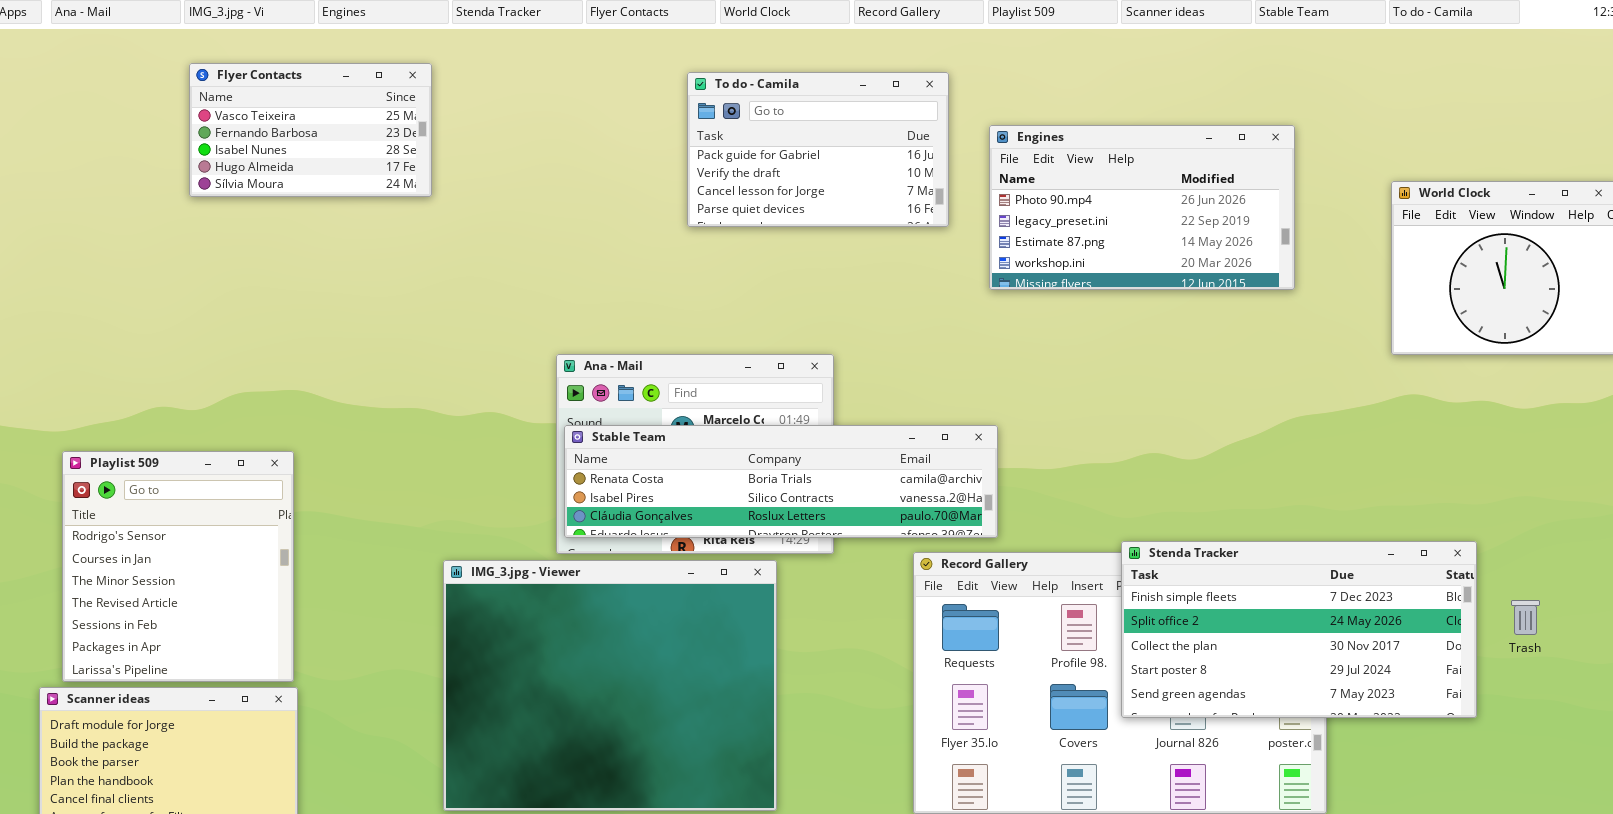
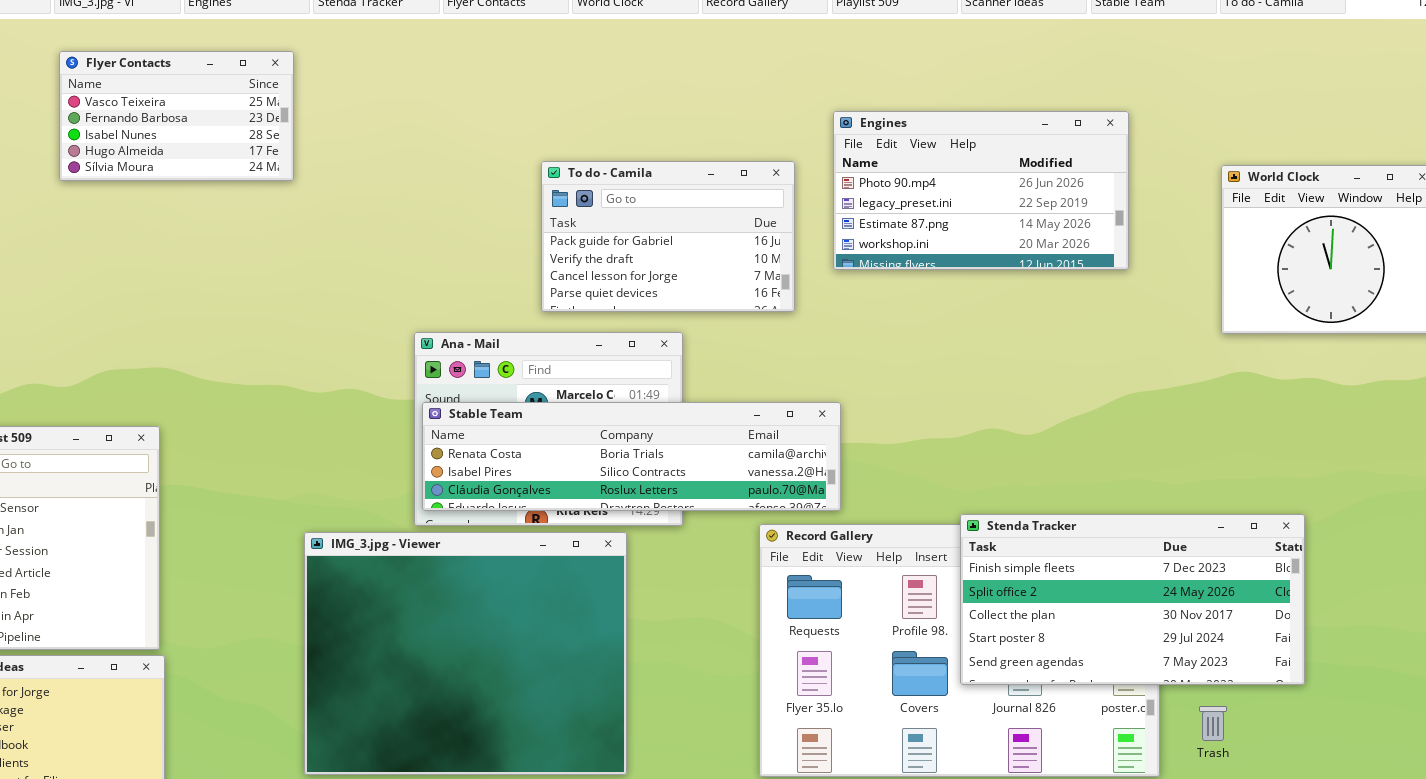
To do - Camila: [687,72,949,227] -> [541,161,795,312], moved
Trash: [1511,600,1540,635] -> [1199,706,1227,741], moved

